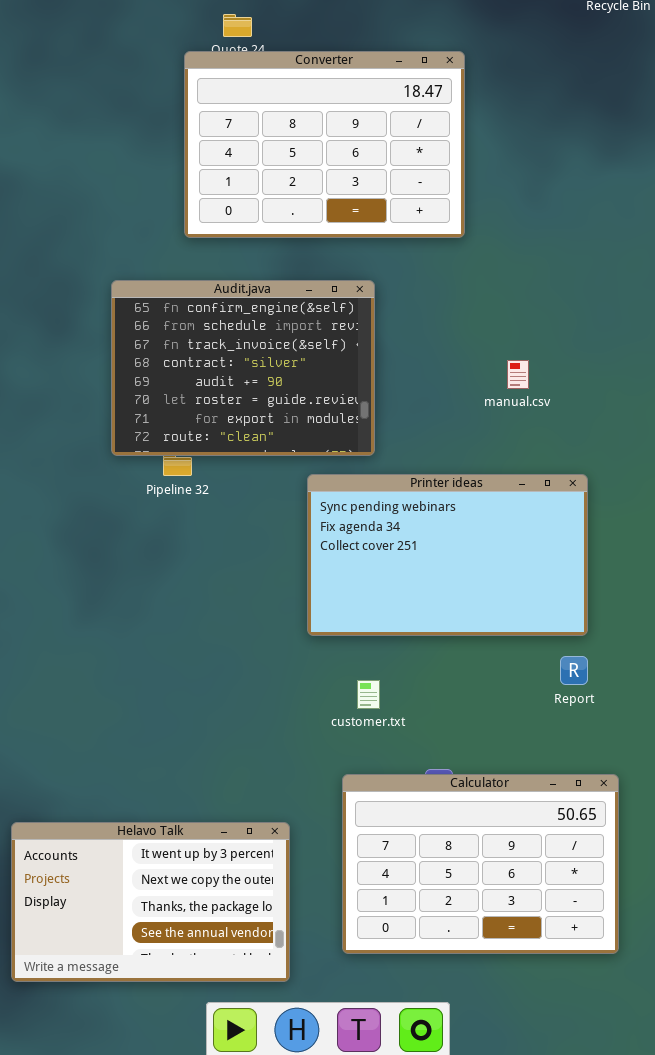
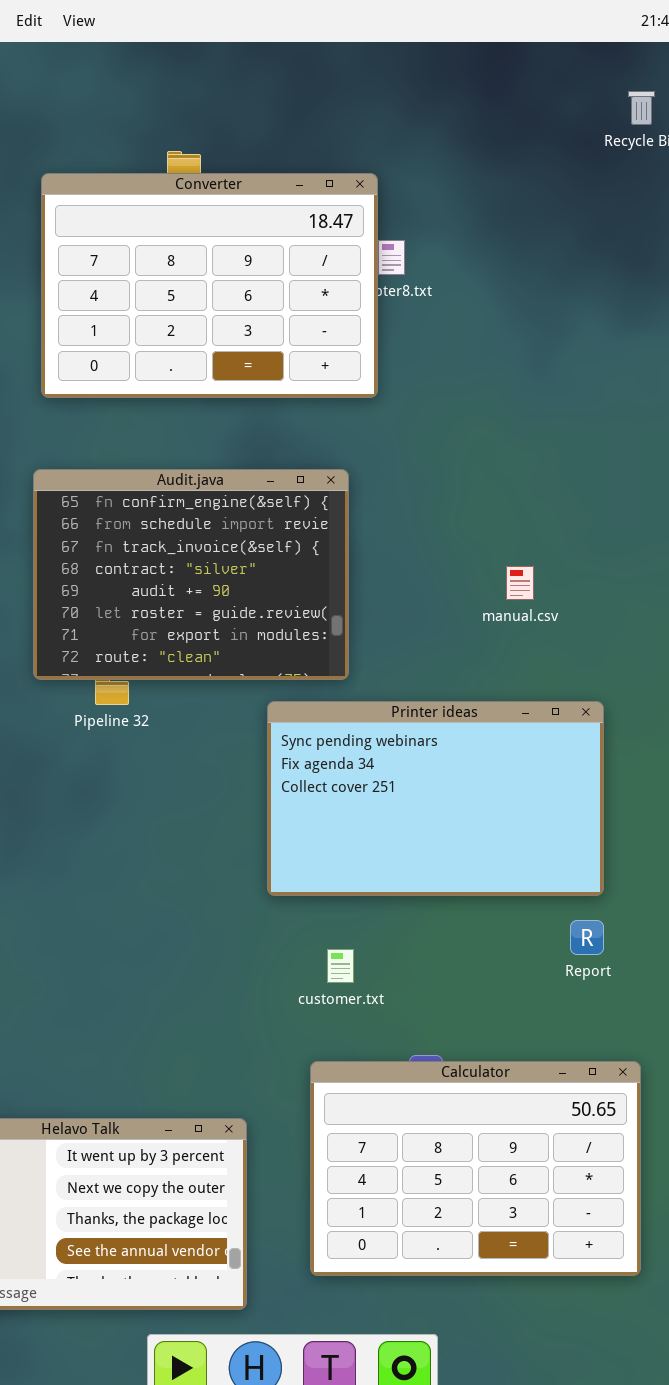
Converter: [184,51,465,238] -> [41,173,378,398], moved

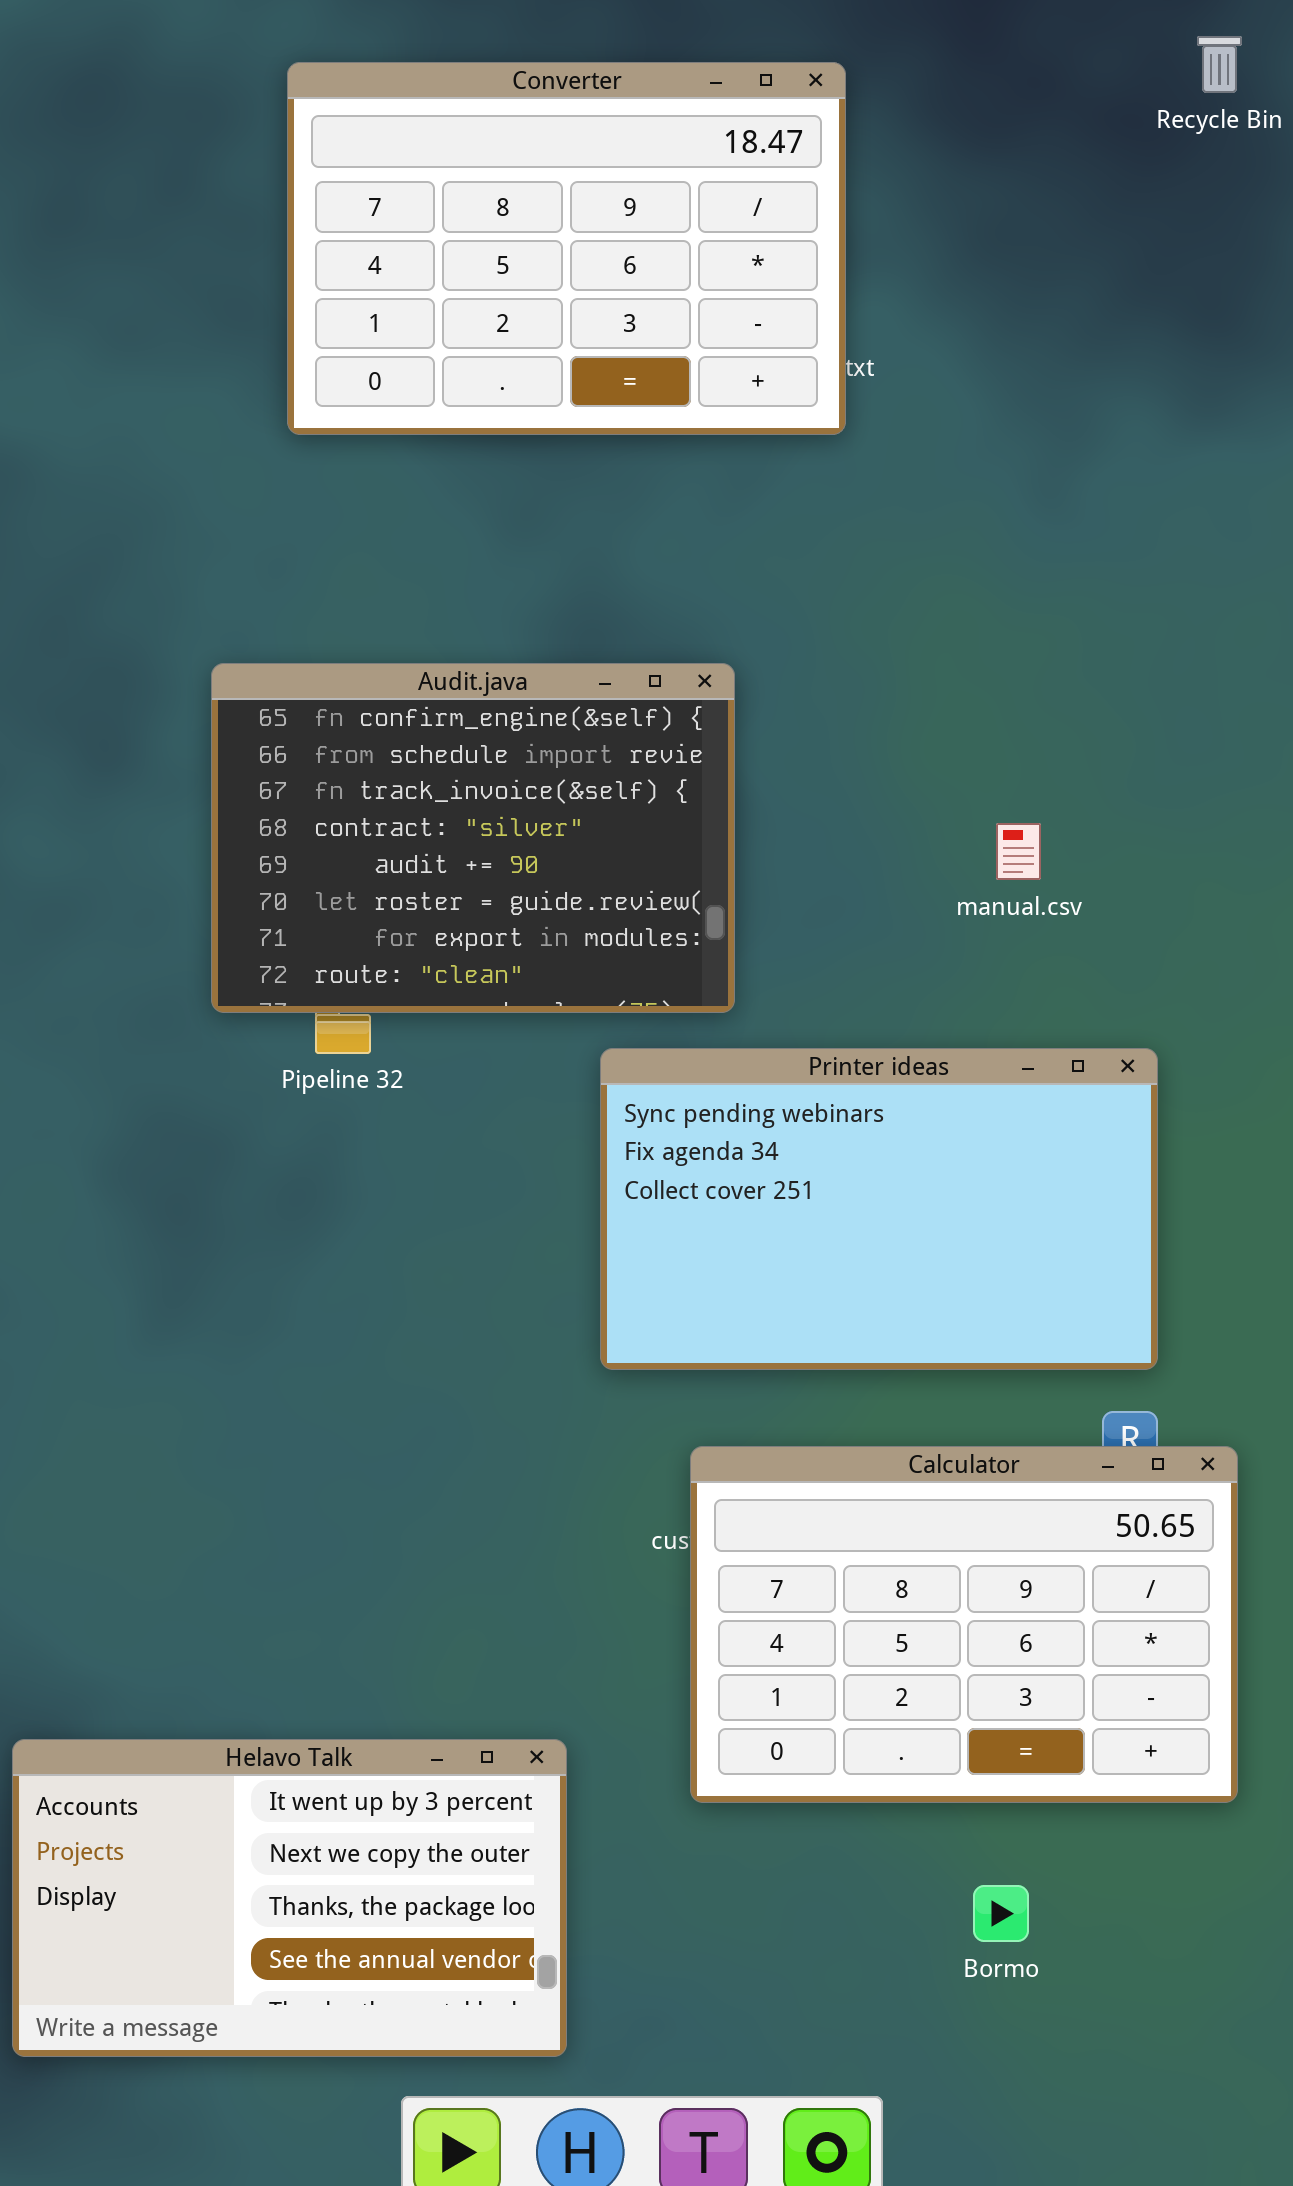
Converter: [41,173,378,398] -> [287,62,846,435], moved
Calculator: [310,1061,641,1276] -> [690,1446,1238,1803], moved

